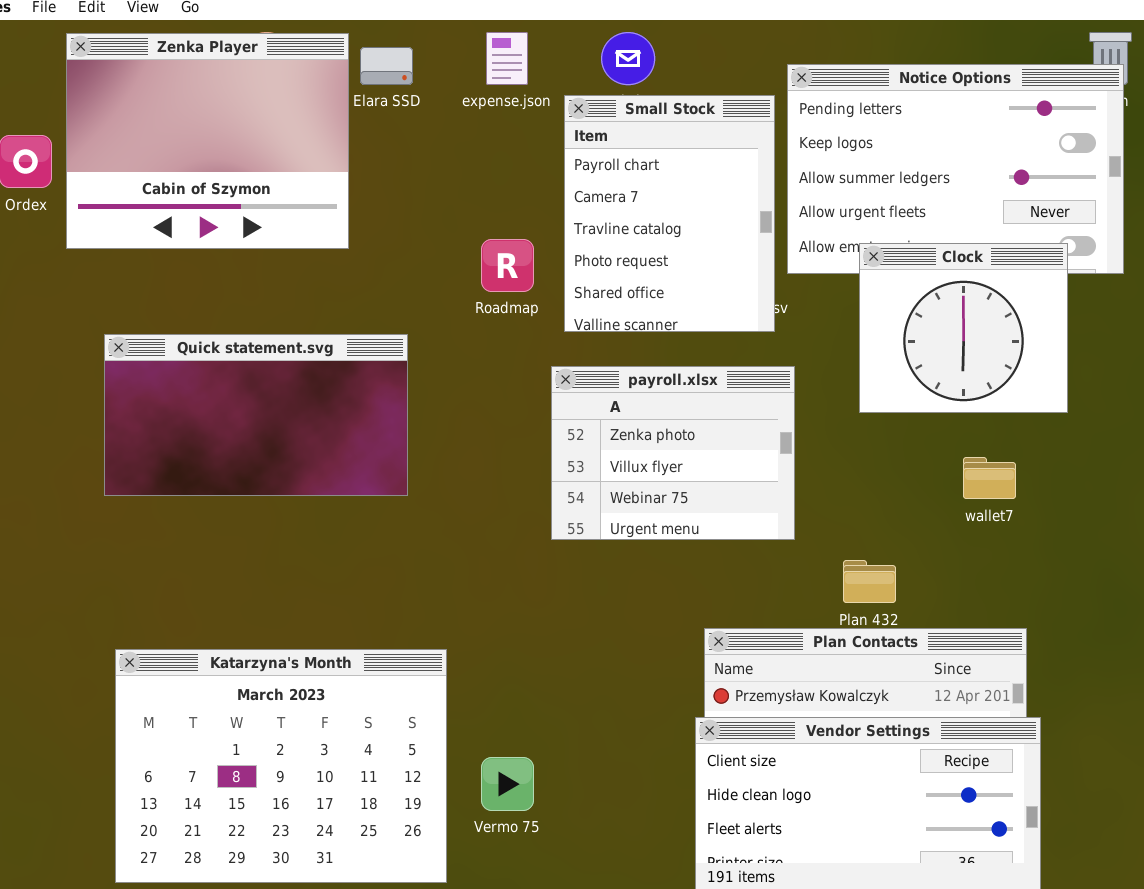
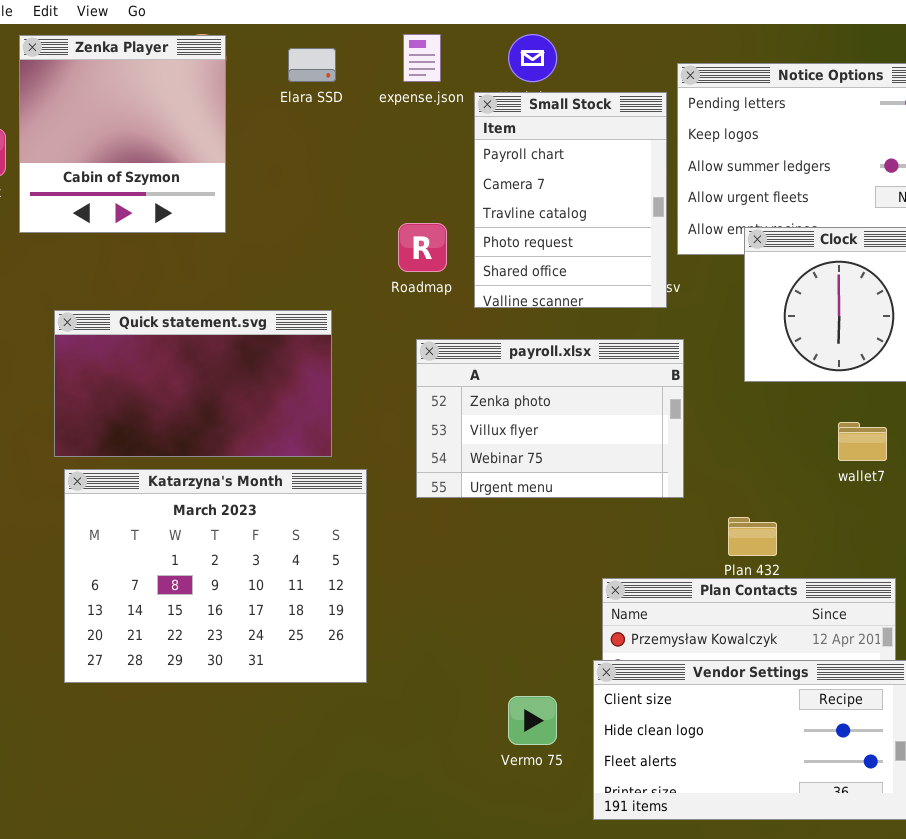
Zenka Player: [66,33,349,249] -> [19,35,226,233], resized
payroll.xlsx: [551,366,795,540] -> [416,339,684,498], resized
Katarzyna's Month: [115,649,447,883] -> [64,469,367,683], moved
Vermo 75: [481,757,534,811] -> [508,696,557,745], moved

